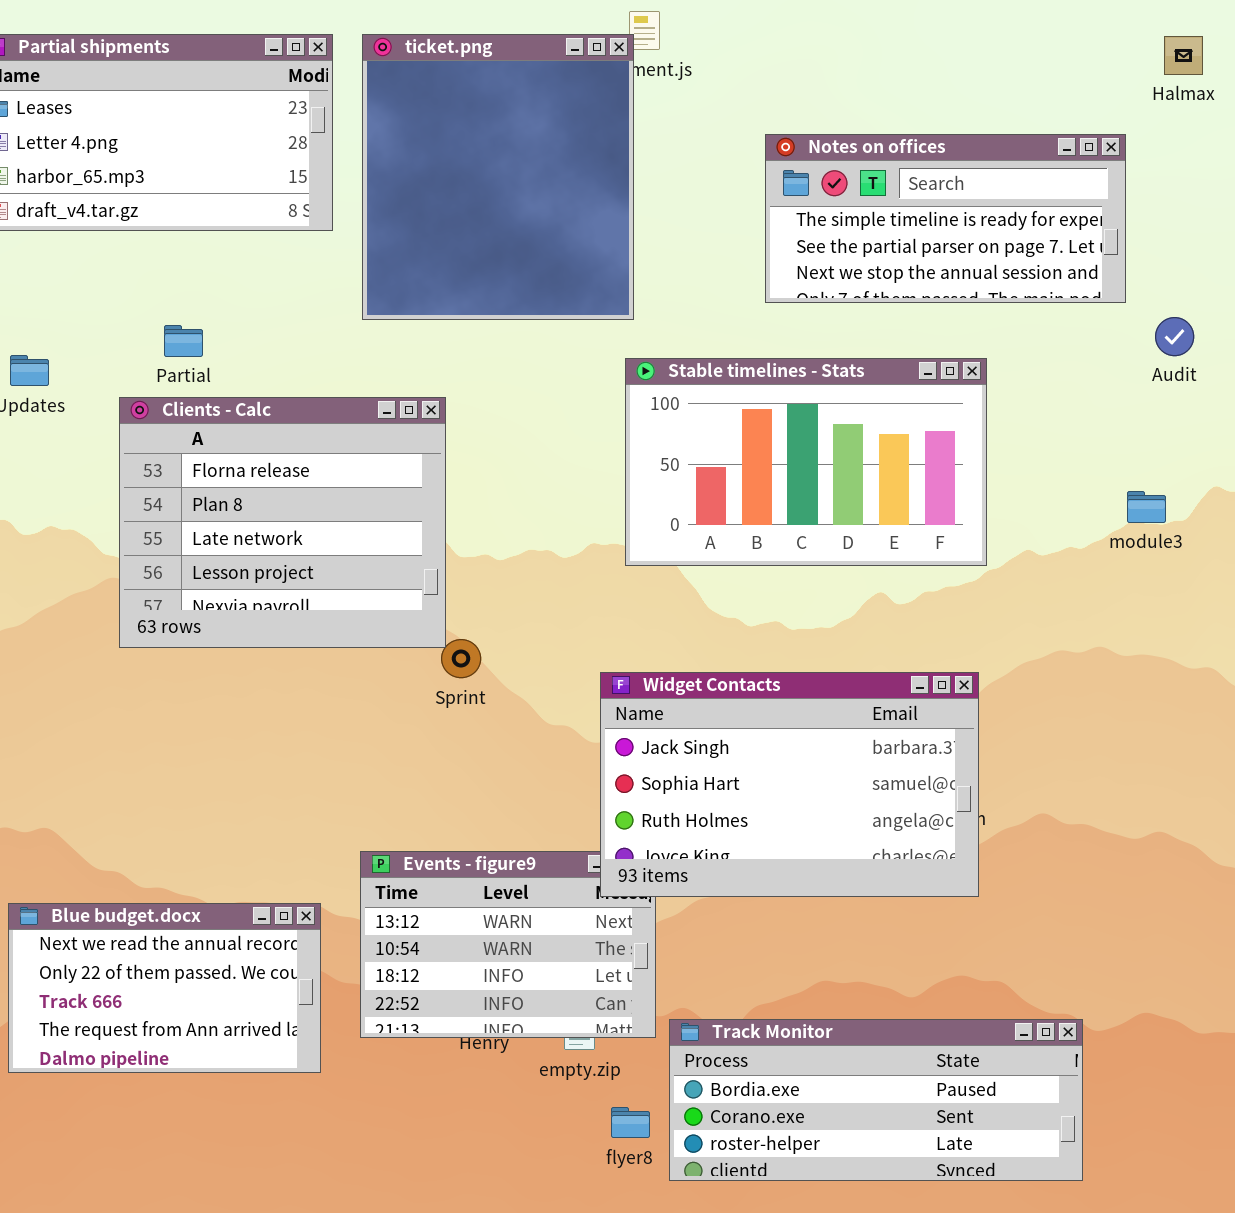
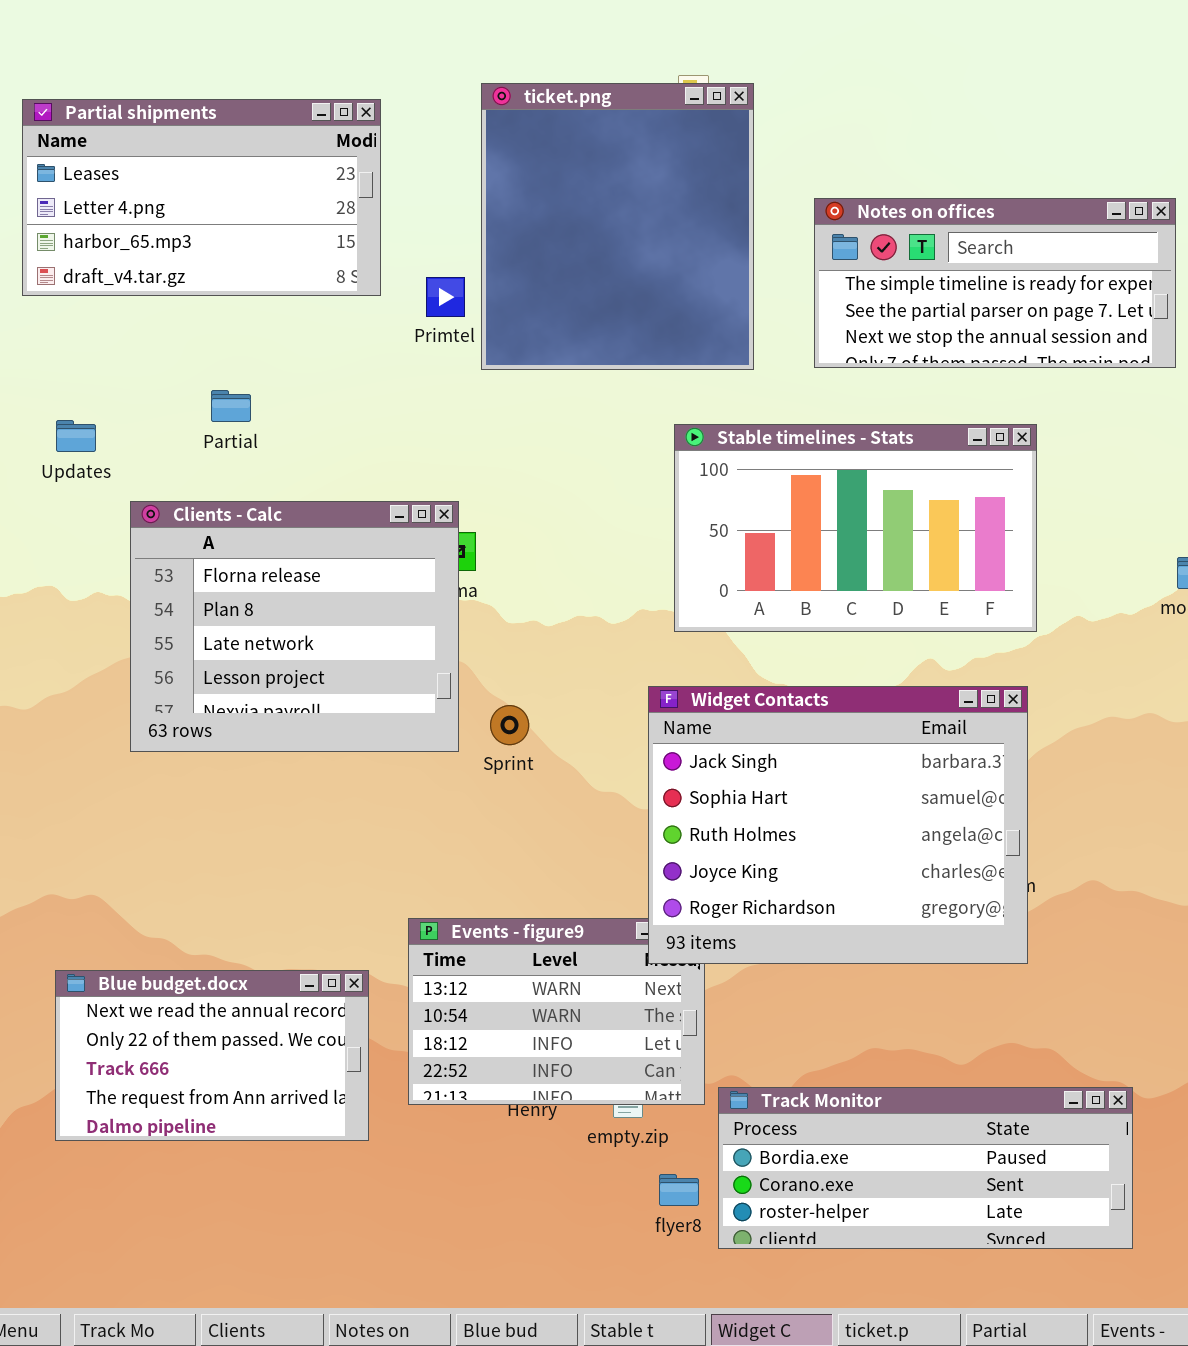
ticket.png: [362,34,634,320] -> [481,83,754,370], moved
Clients - Calc: [119,397,446,648] -> [130,501,459,752], moved
Widget Contacts: [600,672,979,897] -> [648,686,1028,964], resized

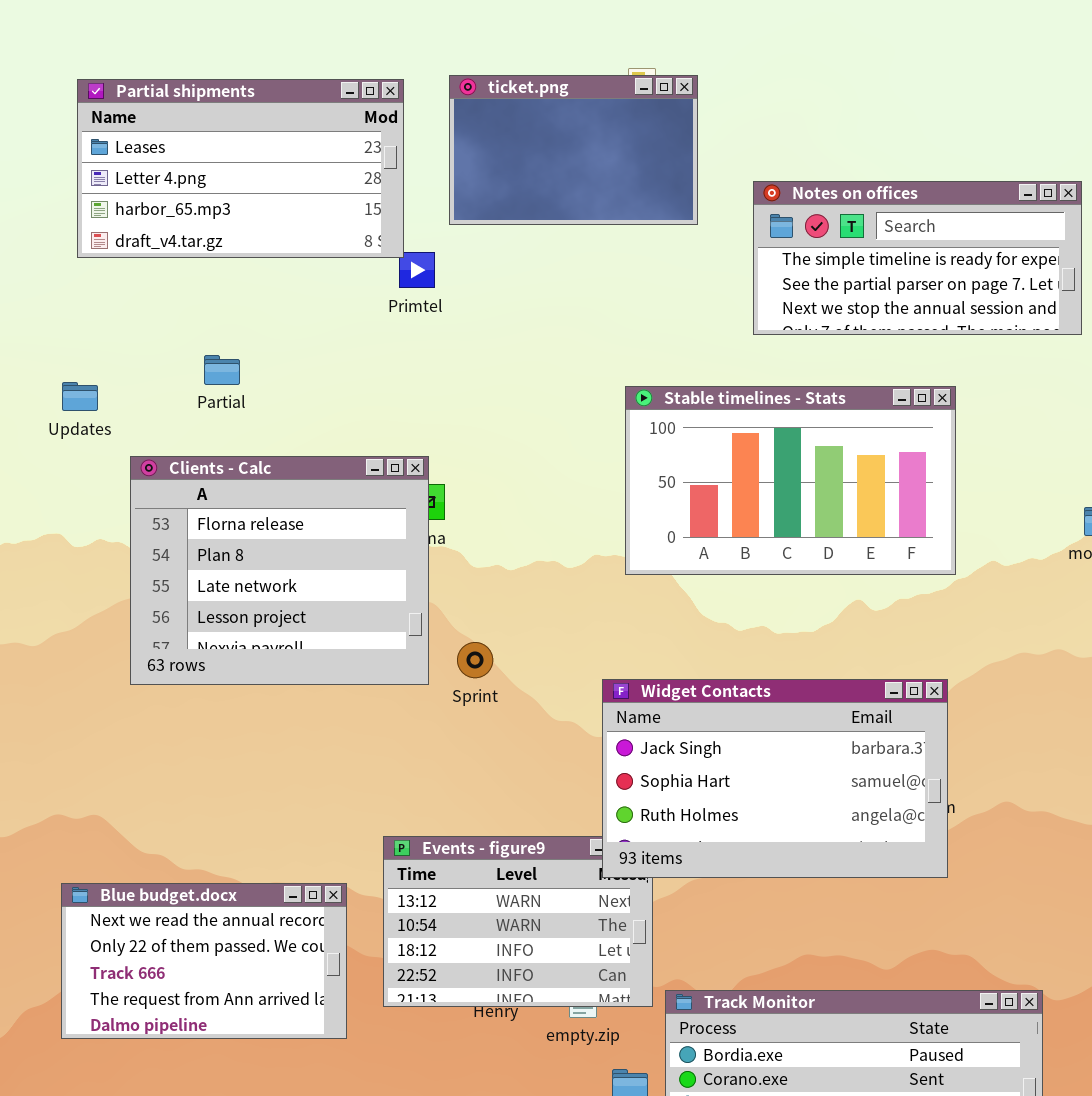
ticket.png: [481,83,754,370] -> [449,75,698,225], resized
Partial shipments: [22,99,381,296] -> [77,79,404,258], moved
Widget Contacts: [648,686,1028,964] -> [602,679,948,878], resized

